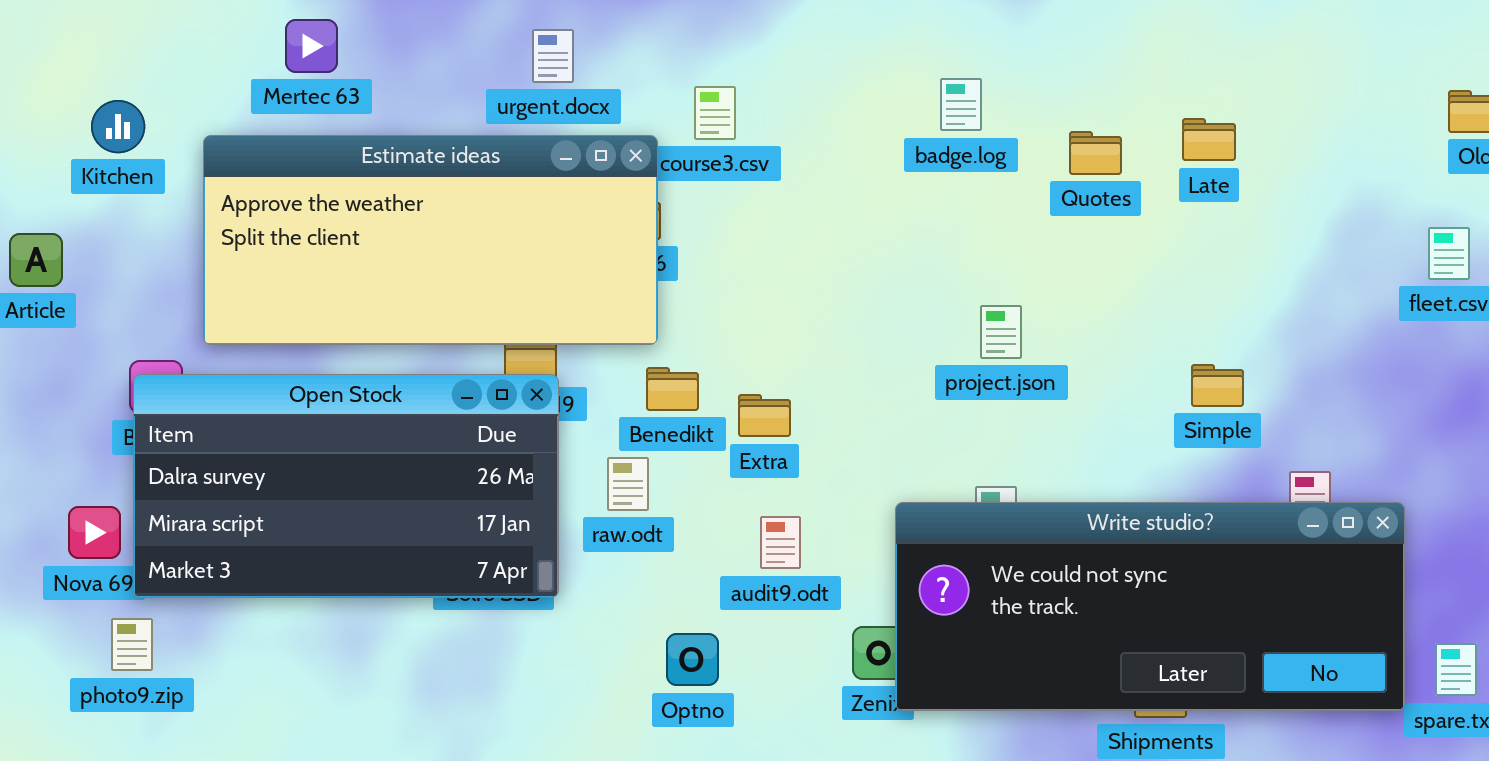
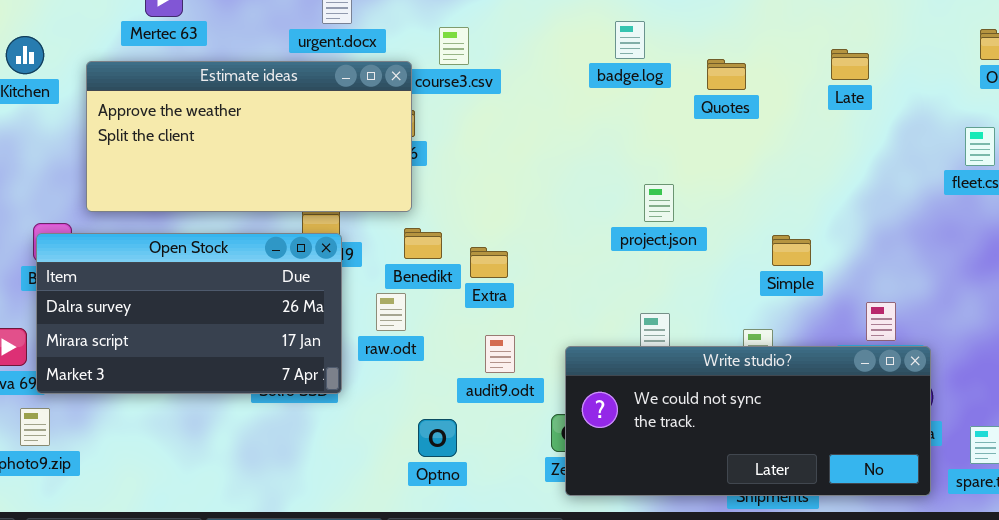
Late: [1182,118,1236,161] -> [831,49,869,80], moved
Simple: [1191,364,1244,407] -> [772,235,811,266], moved
Write studio?: [895,502,1405,711] -> [565,346,931,496], moved

